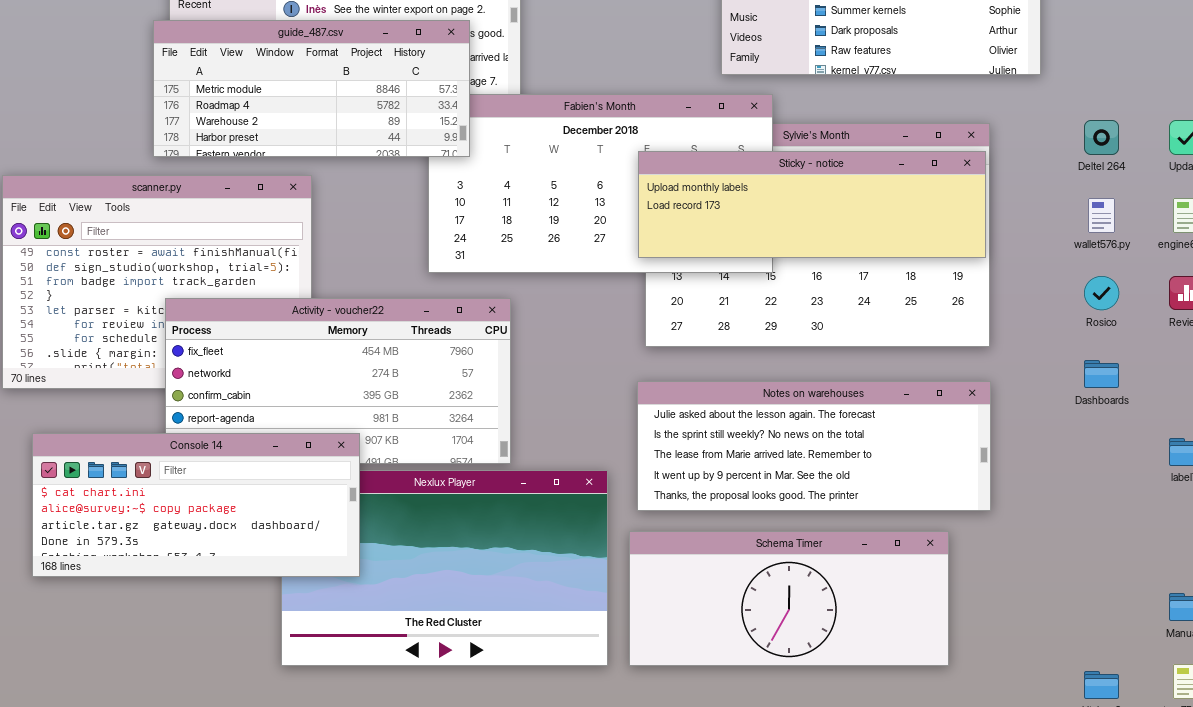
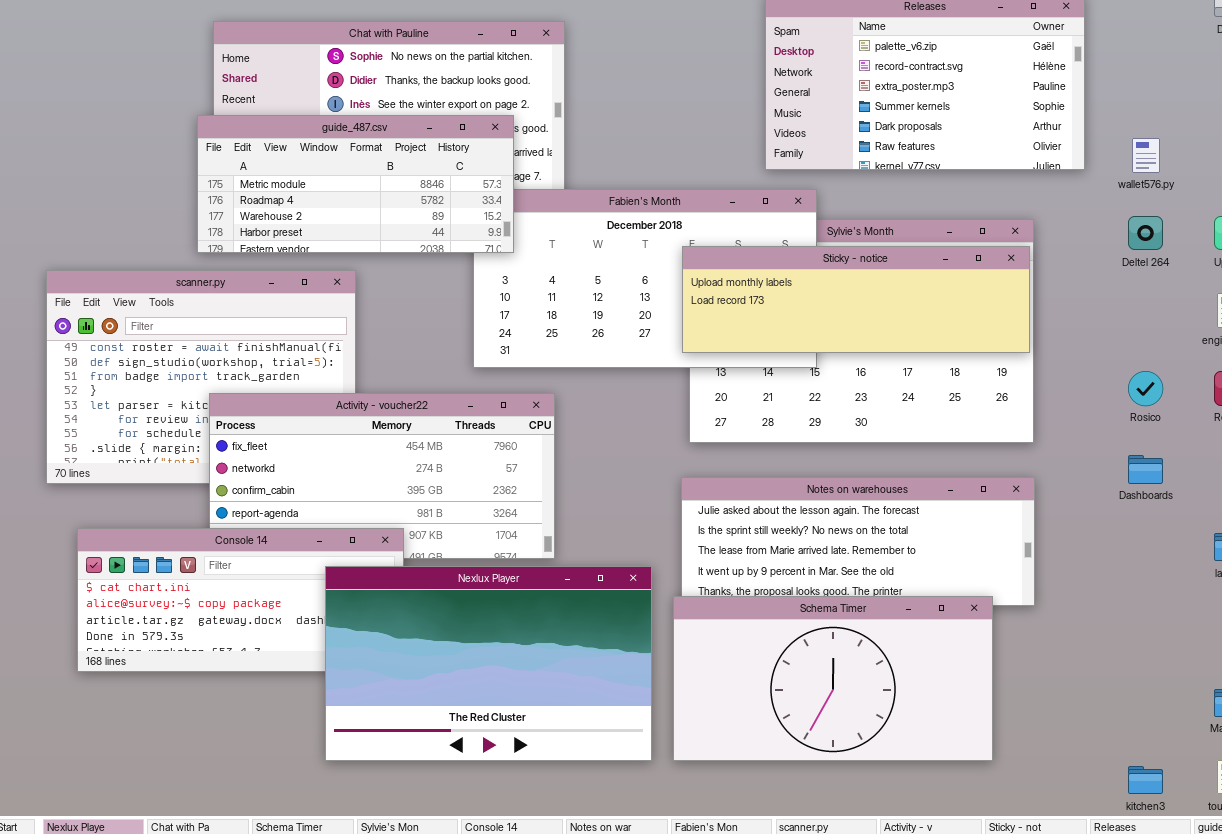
wallet576.py: [1088,198,1115,233] -> [1132,138,1160,173], moved
Nexlux Player: [281,470,608,666] -> [325,566,652,761], raised
Schema Timer: [629,531,949,666] -> [673,596,993,761], resized

